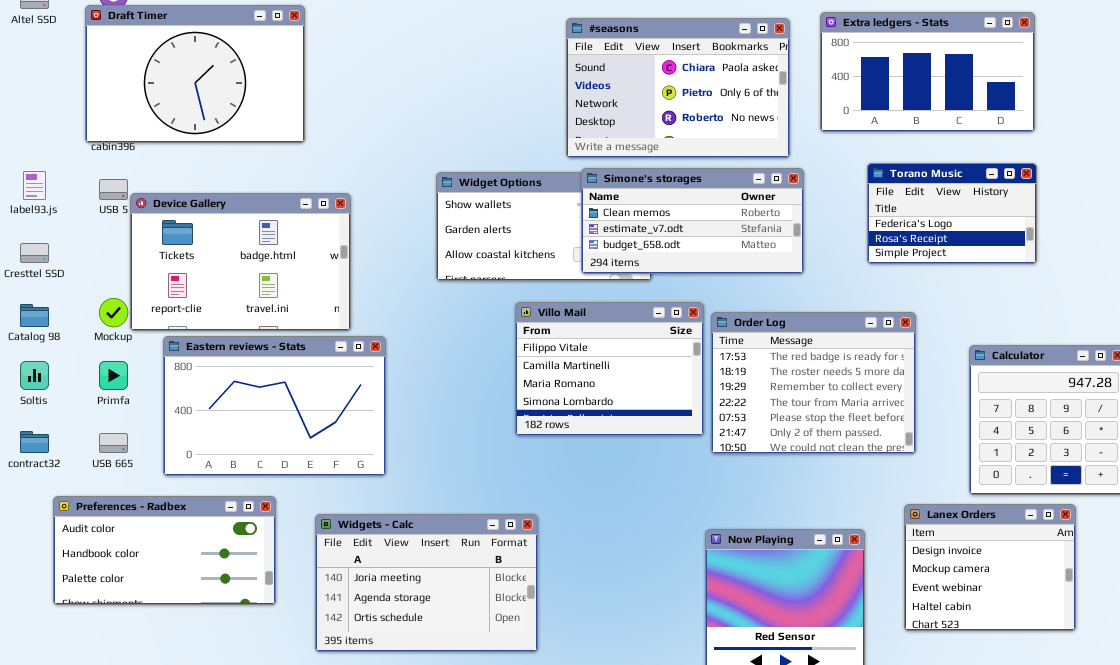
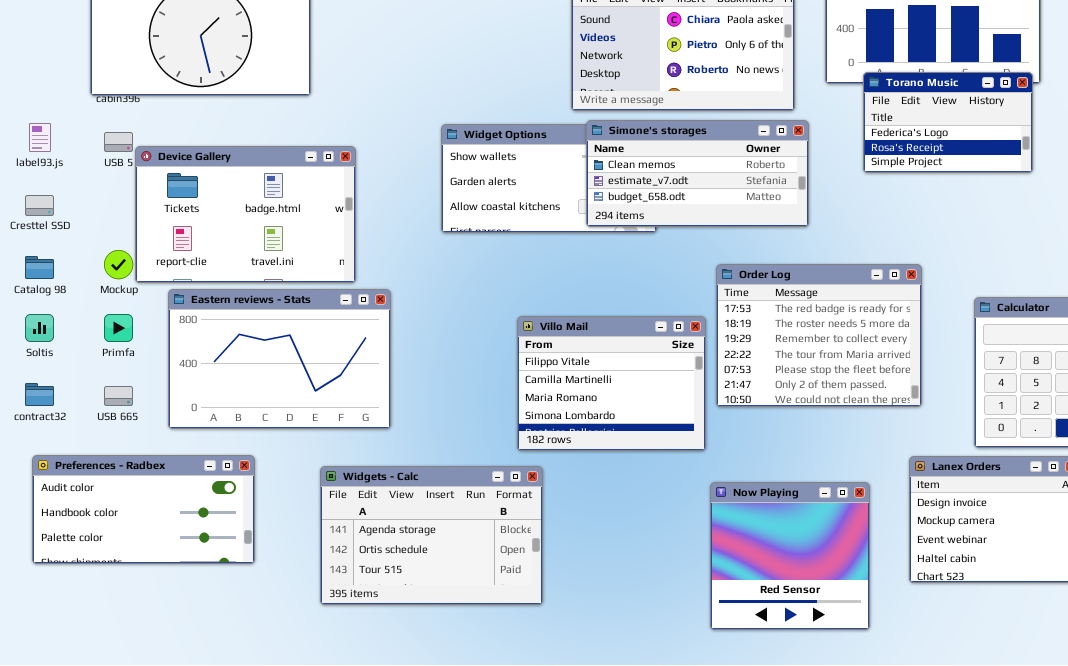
Torano Music: [867,163,1037,264] -> [863,72,1033,173], moved
Villo Mail: [515,302,704,436] -> [517,316,706,451], moved
Preferences - Radbex: [53,496,276,605] -> [32,455,255,564], moved
Widgets - Calc: [315,514,538,652] -> [320,466,543,605], scrolled down 1 row

